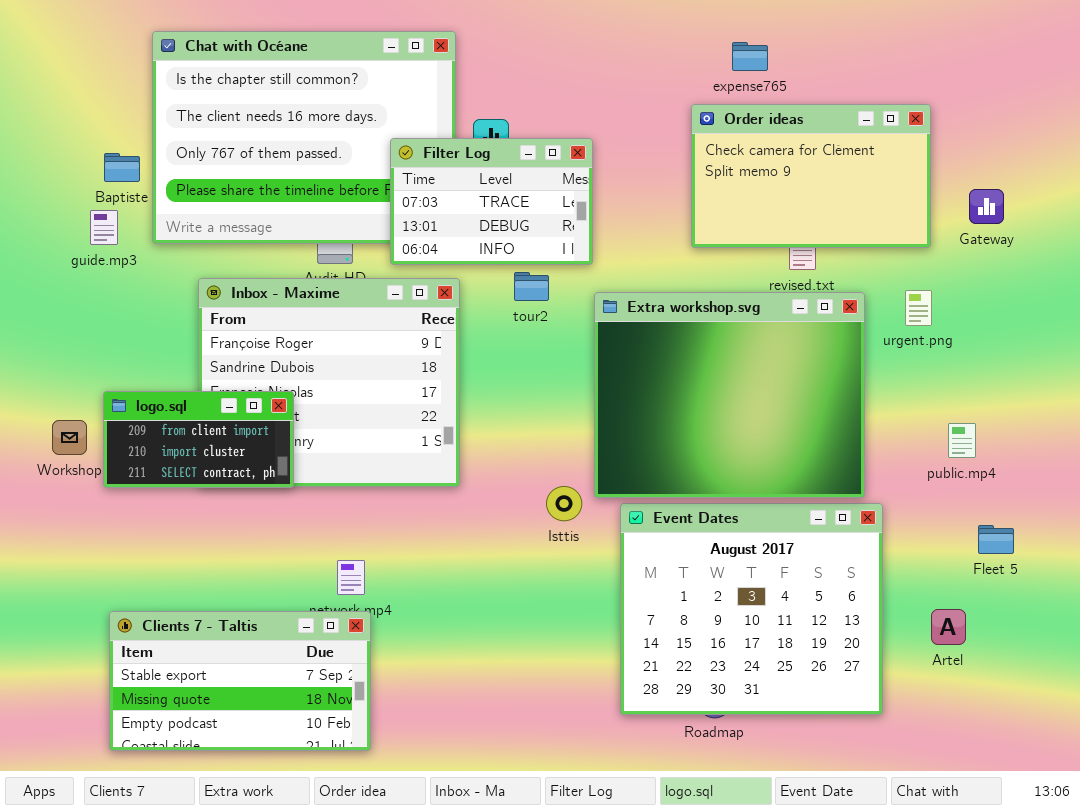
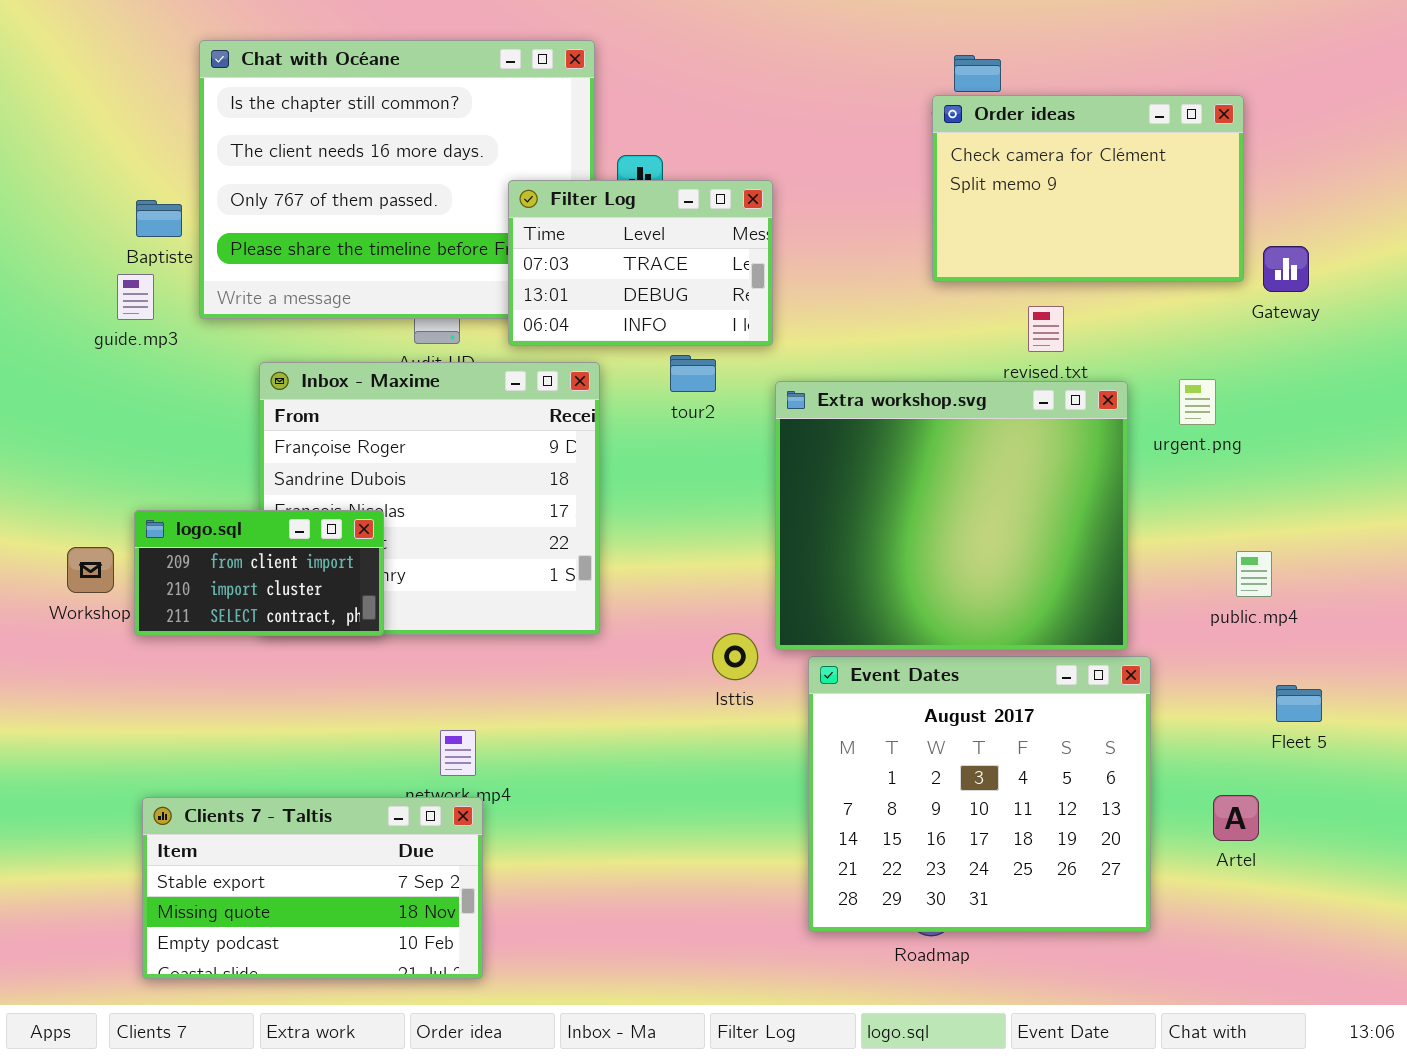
Order ideas: [691,104,931,248] -> [932,95,1244,282], moved

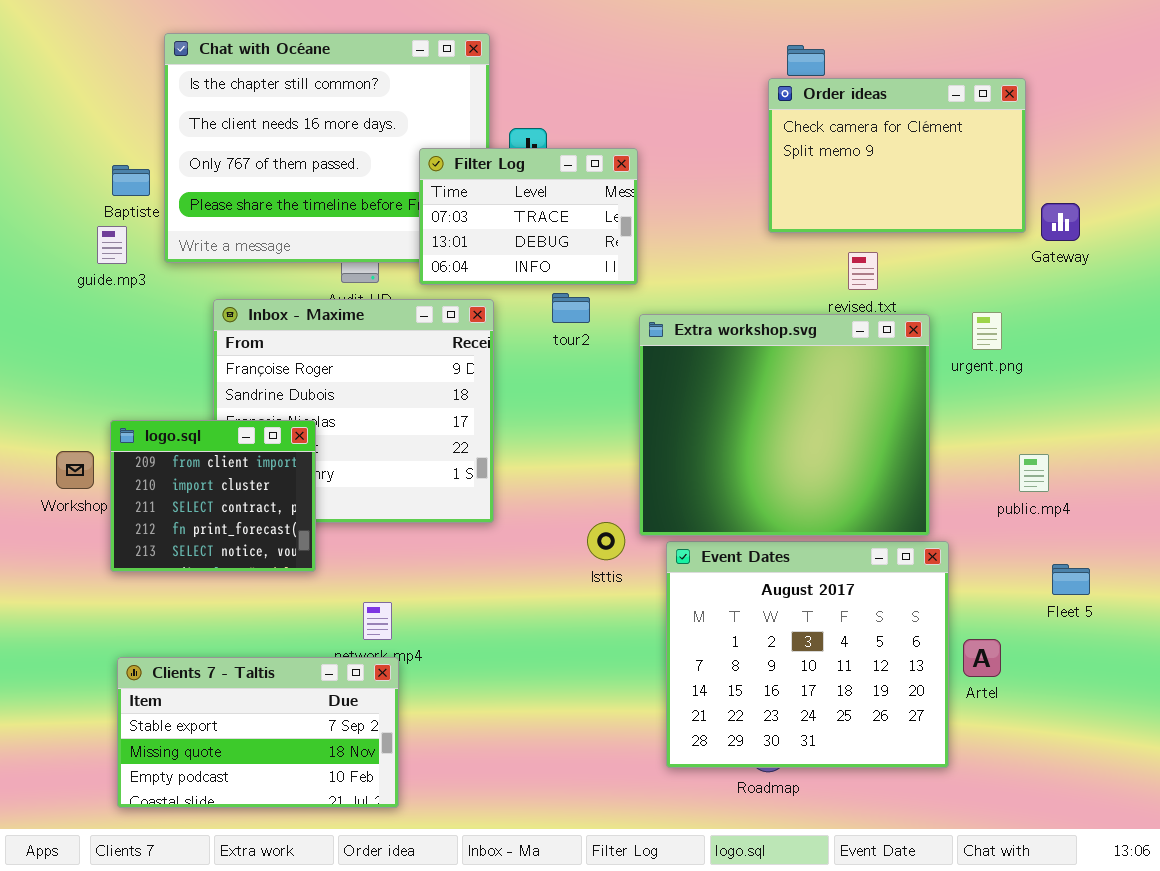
logo.sql: [134,510,384,636] -> [110,420,316,572], resized
Artel: [1213,795,1259,841] -> [963,639,1001,677], moved

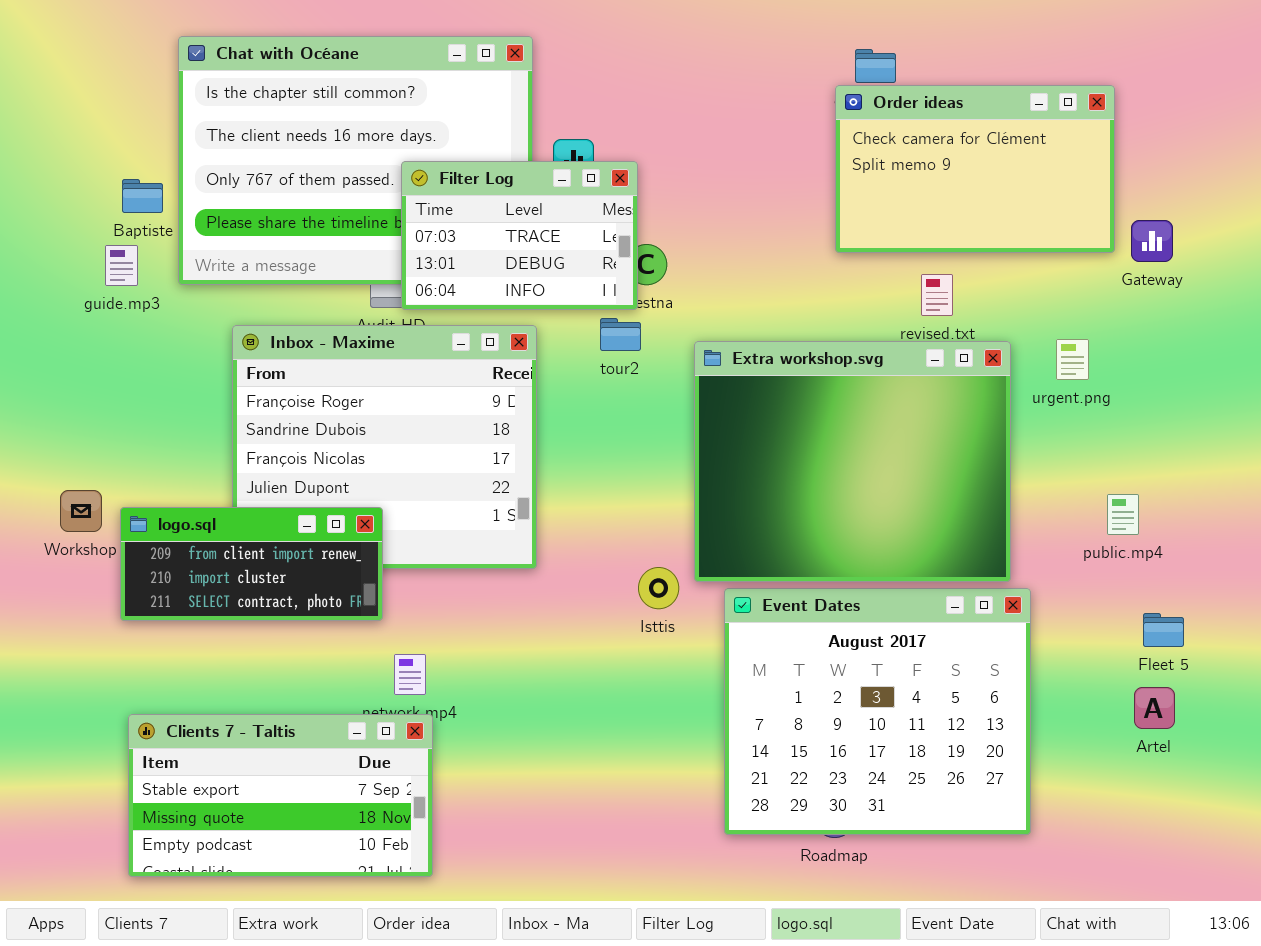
Filter Log: [419,148,638,285] -> [401,161,638,310], moved
logo.sql: [110,420,316,572] -> [120,507,383,621], resized
Artel: [963,639,1001,677] -> [1134,687,1175,729], moved

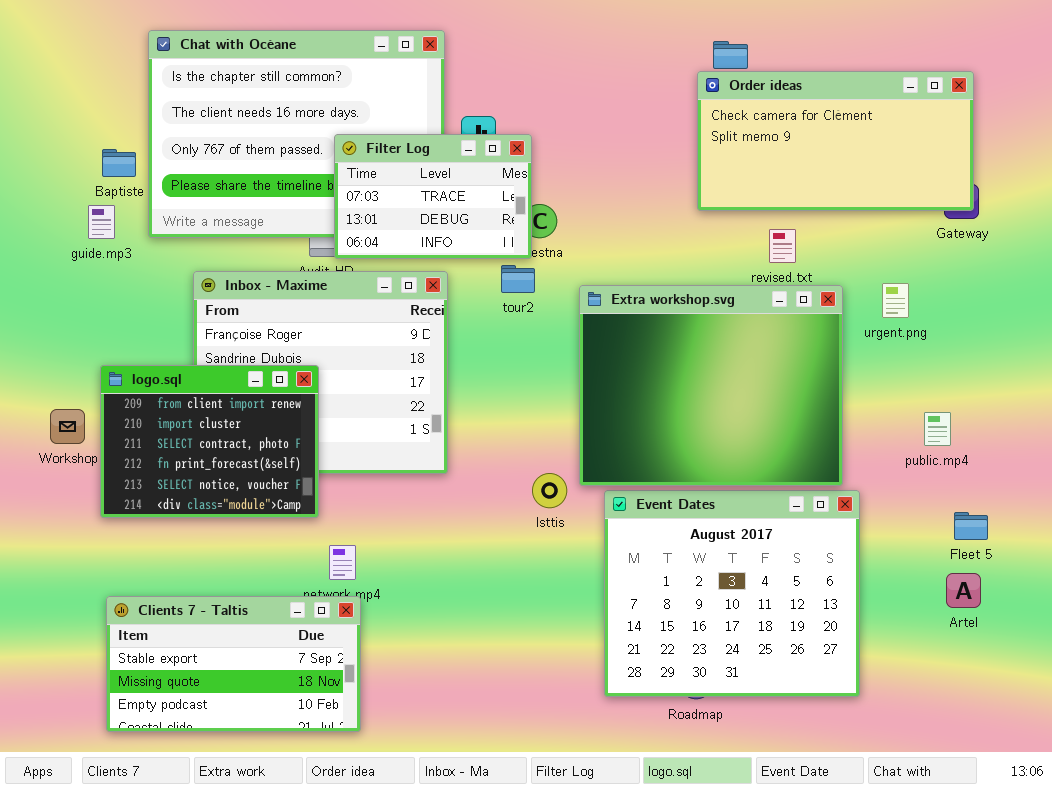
Order ideas: [835,85,1115,253] -> [697,71,974,211], resized
logo.sql: [120,507,383,621] -> [100,365,319,518], resized

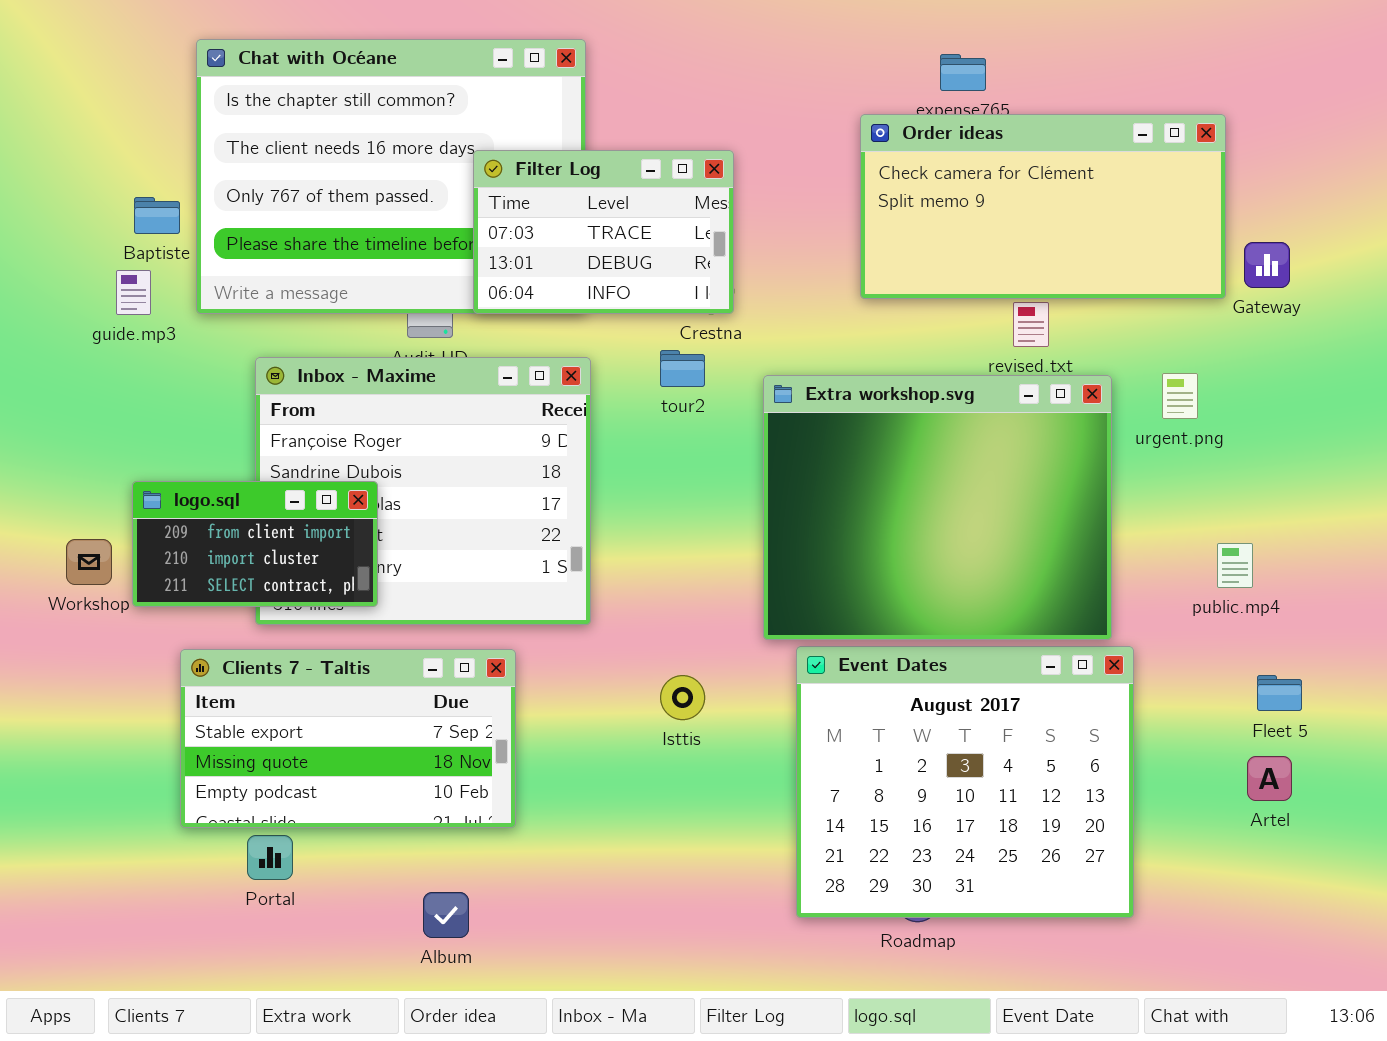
Order ideas: [697,71,974,211] -> [860,114,1226,299], moved
Filter Log: [334,134,532,259] -> [473,150,734,314], moved
logo.sql: [100,365,319,518] -> [132,481,378,607], resized
Isttis: [532,473,567,508] -> [660,675,705,720], moved
Clients 7 - Taltis: [106,596,361,732] -> [180,649,516,828], moved

